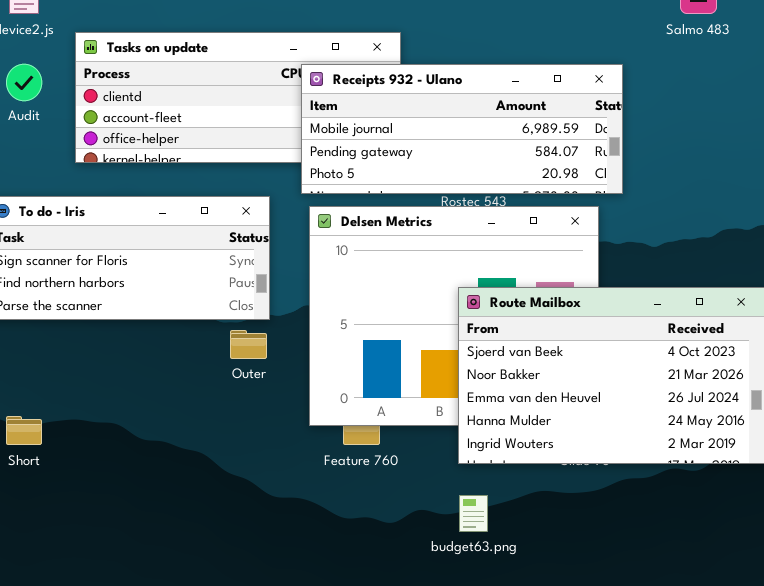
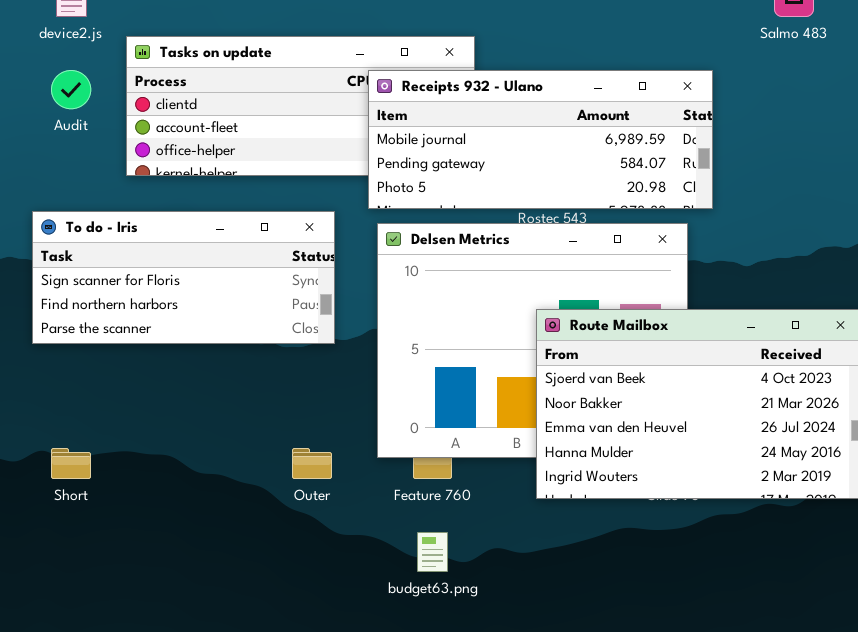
Outer: [230,330,267,359] -> [292,448,332,479], moved
budget63.png: [459,495,488,532] -> [417,532,448,572], moved

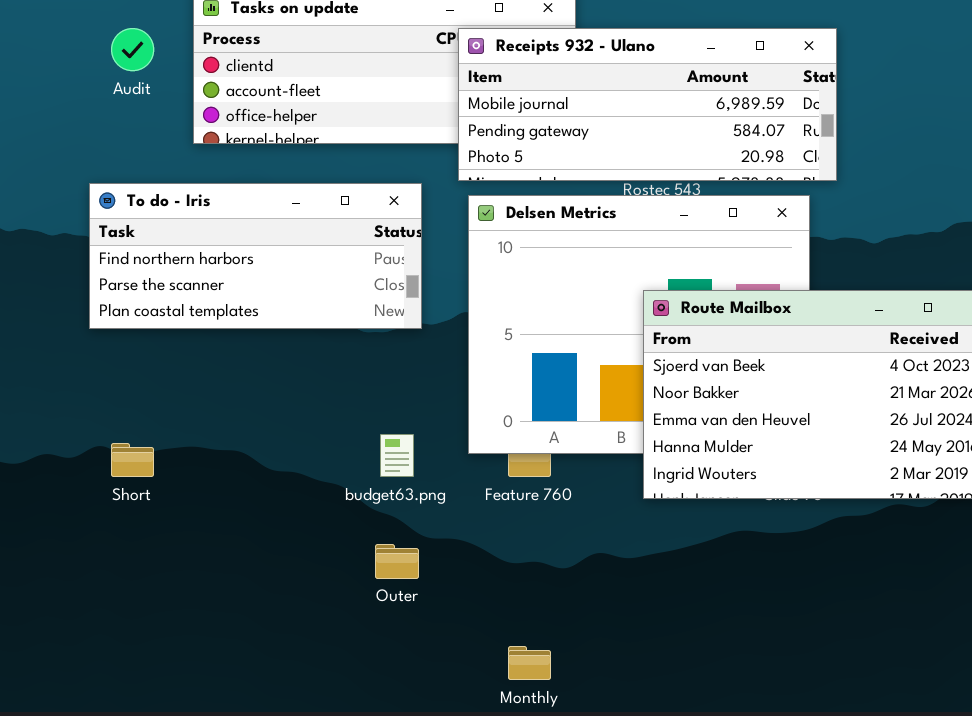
To do - Iris: [32,211,335,344] -> [89,183,422,329], scrolled down 1 row
Outer: [292,448,332,479] -> [375,544,419,579], moved
budget63.png: [417,532,448,572] -> [380,434,414,477], moved

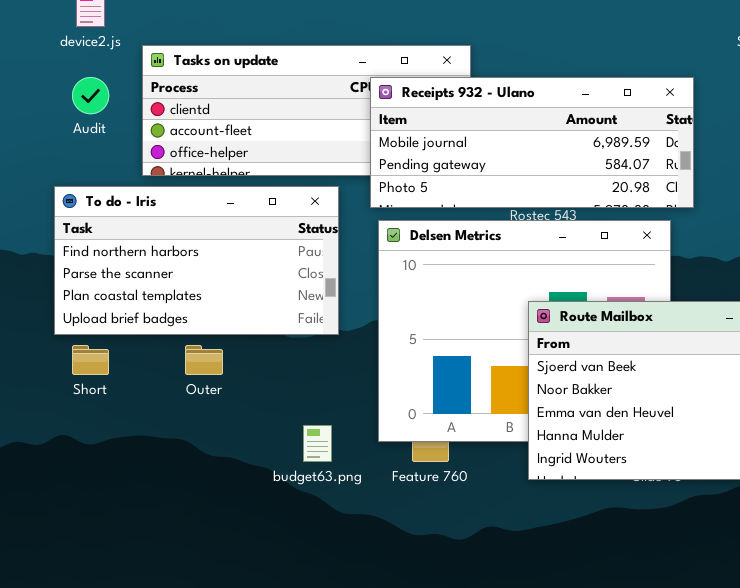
To do - Iris: [89,183,422,329] -> [54,186,339,335], resized
Short: [111,443,154,477] -> [72,345,109,375], moved
Outer: [375,544,419,579] -> [185,345,223,375], moved

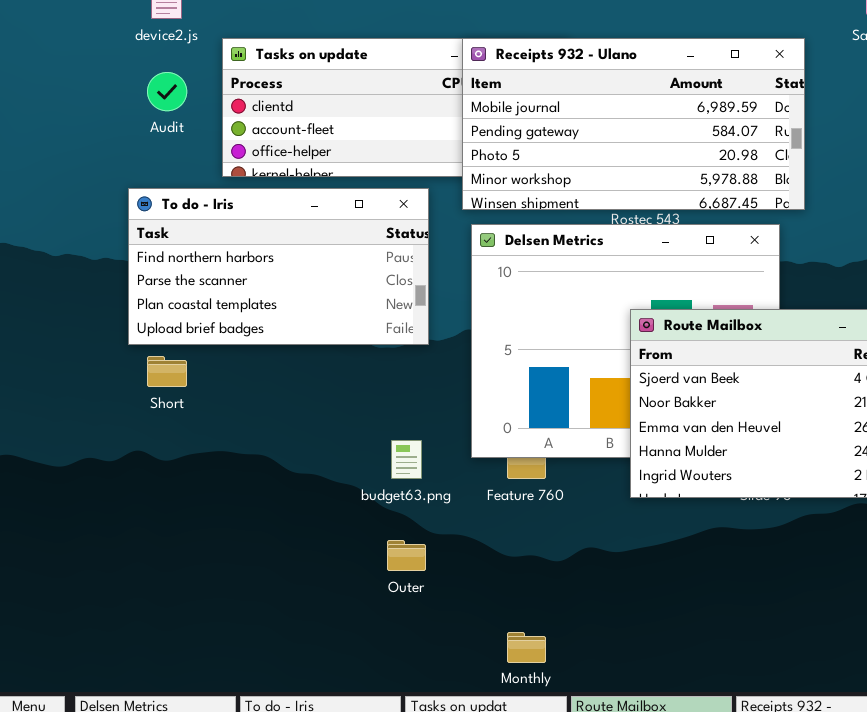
Receipts 932 - Ulano: [370,77,694,208] -> [462,38,805,210], resized
Outer: [185,345,223,375] -> [387,540,426,571], moved

